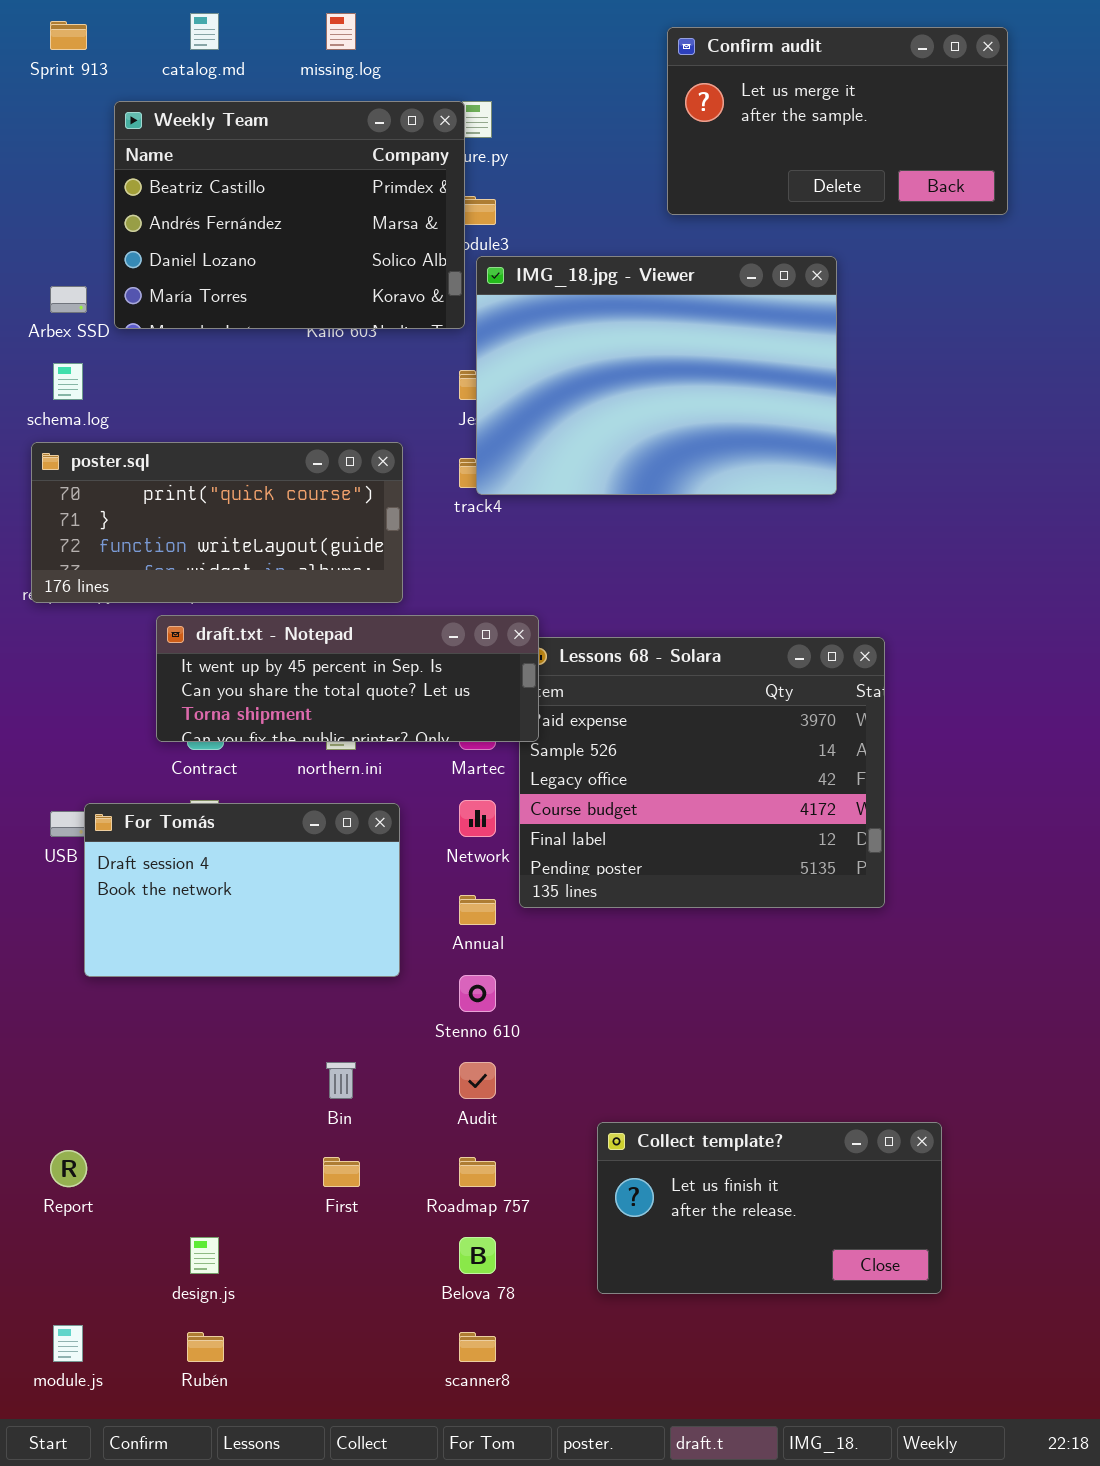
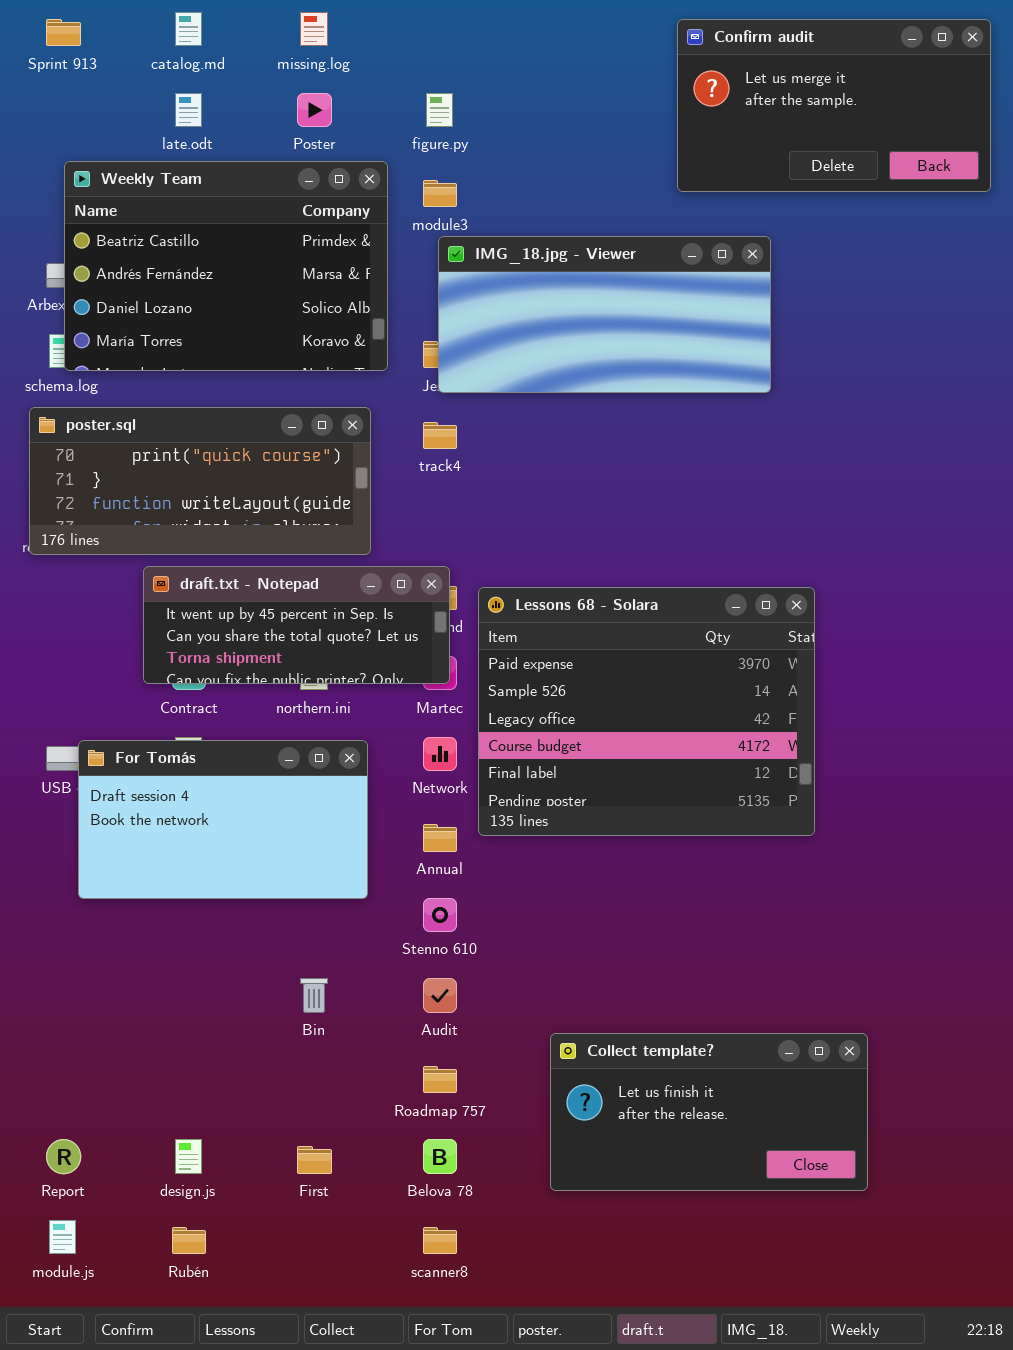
Confirm audit: [667,27,1008,215] -> [677,19,991,192], moved
Weekly Team: [114,101,465,329] -> [64,161,388,371], moved
IMG_18.jpg - Viewer: [476,256,837,495] -> [438,236,771,393], resized
draft.txt - Notepad: [156,615,539,742] -> [143,566,450,684], resized
Report: [50,1150,87,1187] -> [46,1139,81,1174], moved
First: [323,1157,360,1187] -> [297,1146,332,1174], moved

